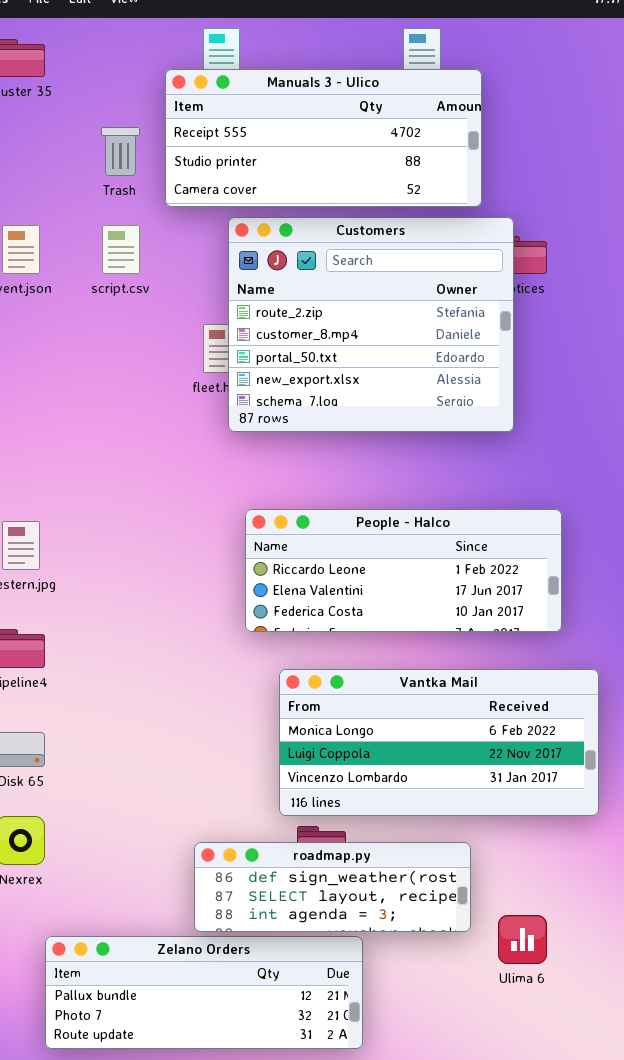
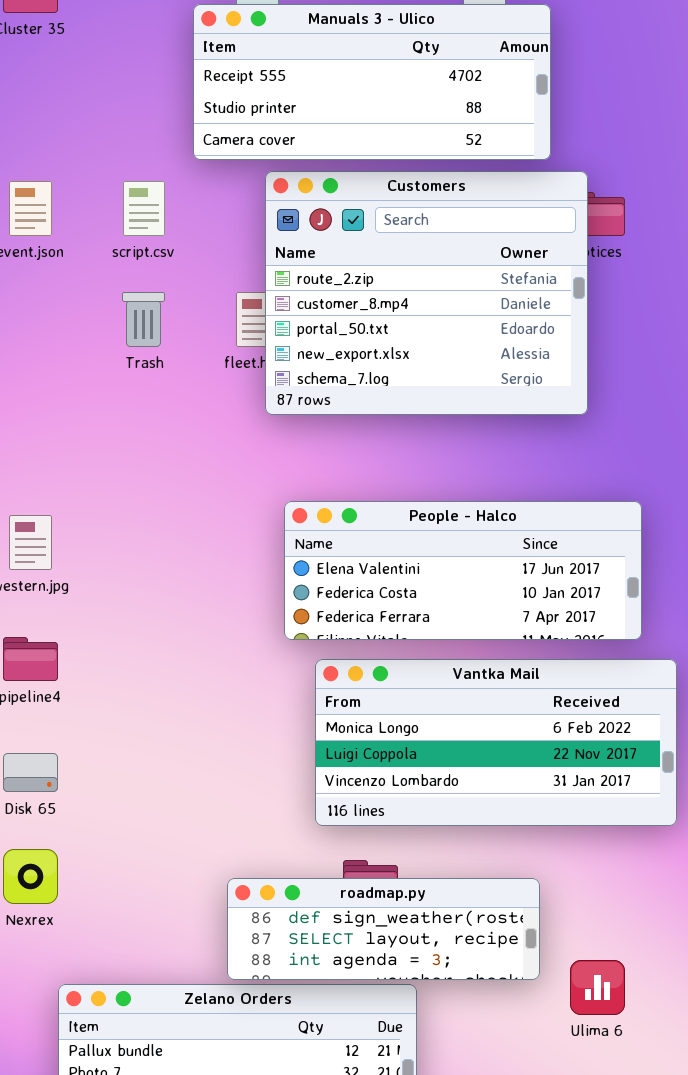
Trash: [101,127,140,176] -> [122,292,165,347], moved
People - Halco: [245,509,562,632] -> [284,501,642,640], scrolled down 1 row
Vantka Mail: [279,669,599,816] -> [315,659,677,826], moved

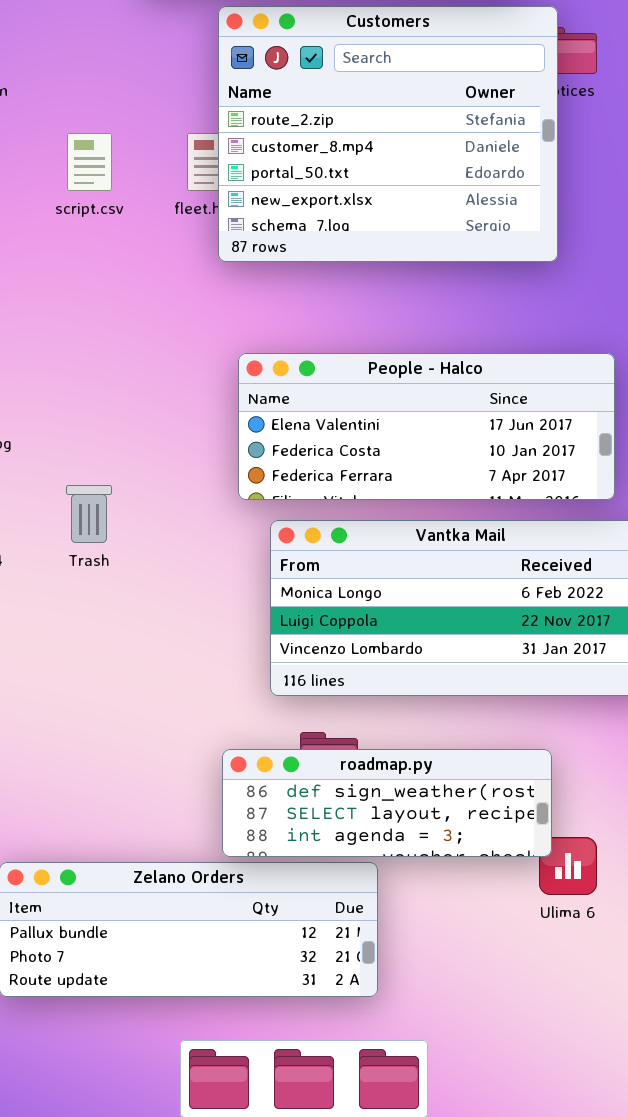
script.csv: [123,181,165,236] -> [67,133,112,191], moved
Trash: [122,292,165,347] -> [66,485,112,543], moved
roadmap.py: [227,878,540,980] -> [222,749,552,857], moved

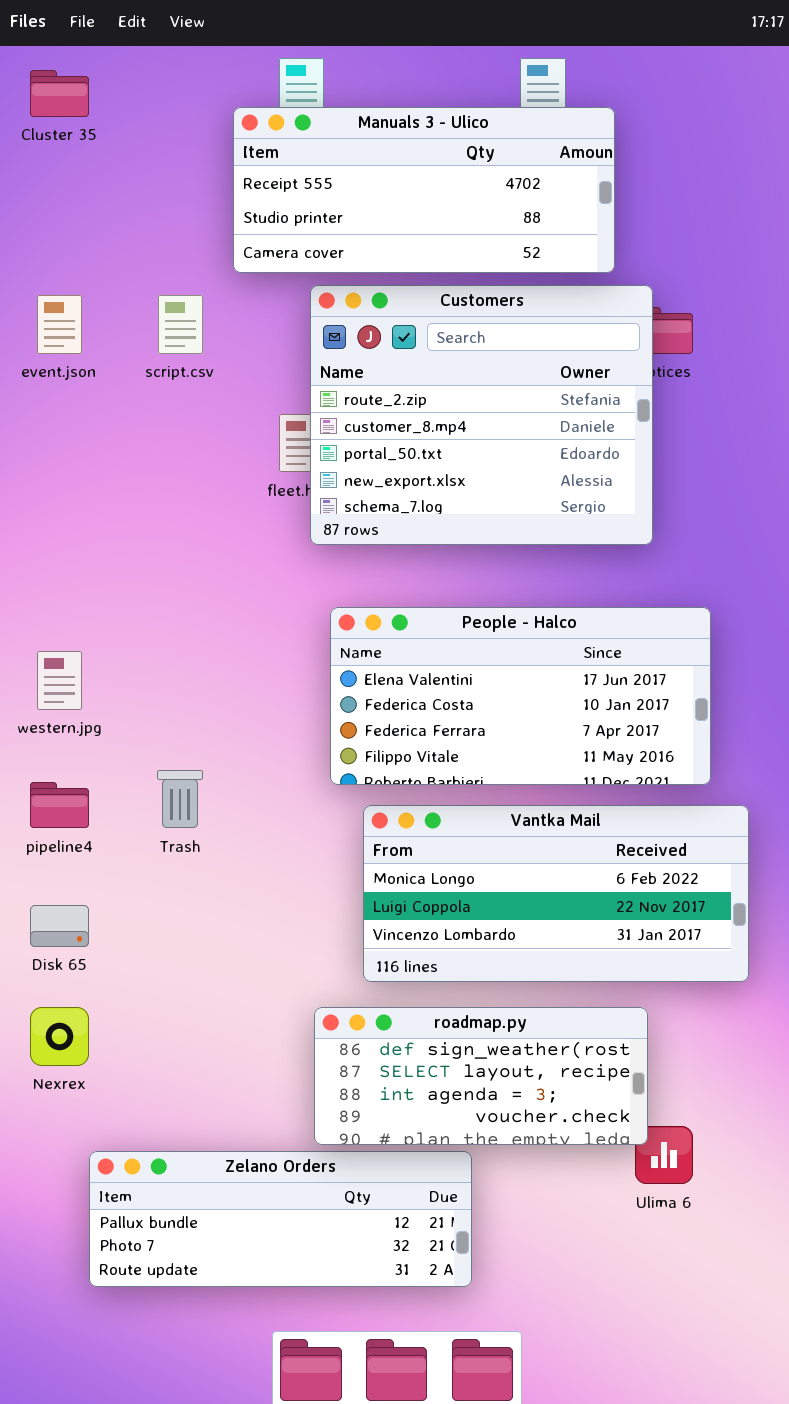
script.csv: [67,133,112,191] -> [158,295,203,354], moved
People - Halco: [238,353,615,500] -> [330,607,711,785], resized
roadmap.py: [222,749,552,857] -> [314,1007,648,1145], resized

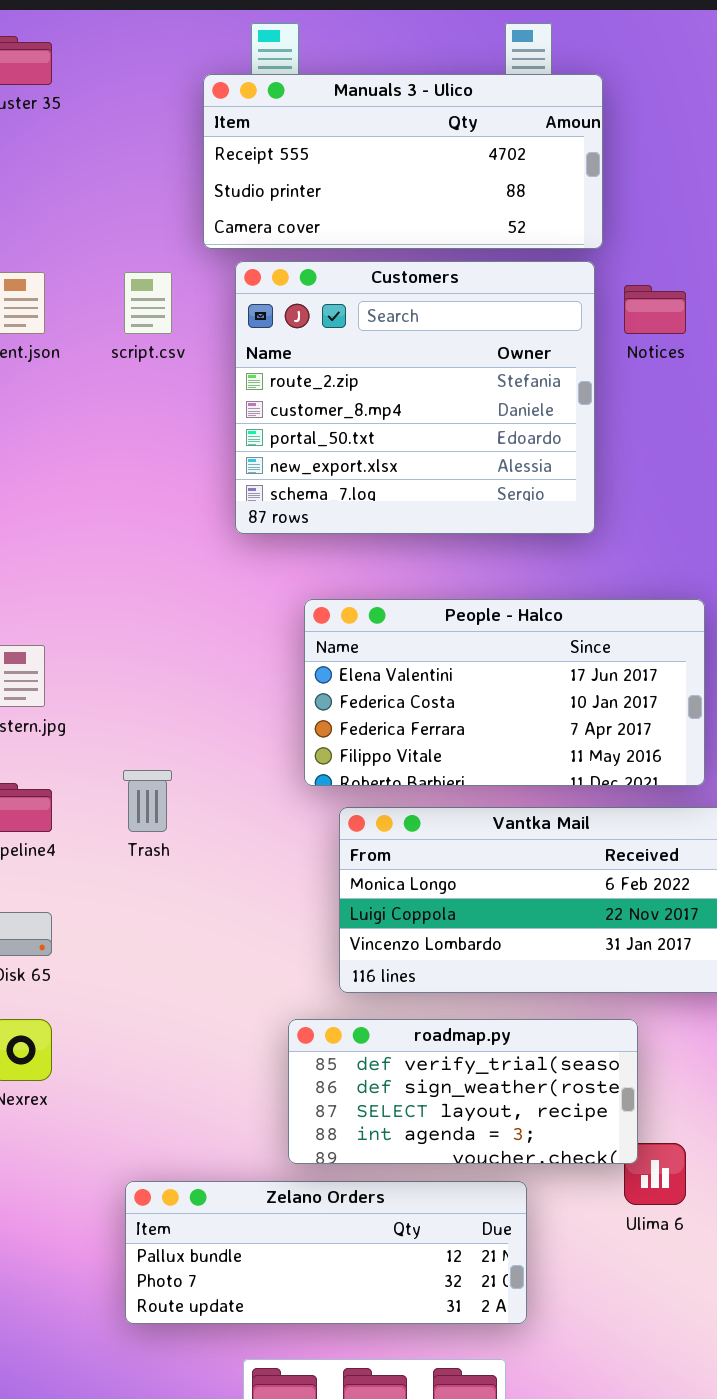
Customers: [310,285,653,545] -> [235,261,595,534], moved
roadmap.py: [314,1007,648,1145] -> [288,1019,638,1164], scrolled up 1 row
Zelano Orders: [89,1151,472,1287] -> [125,1181,527,1324], moved

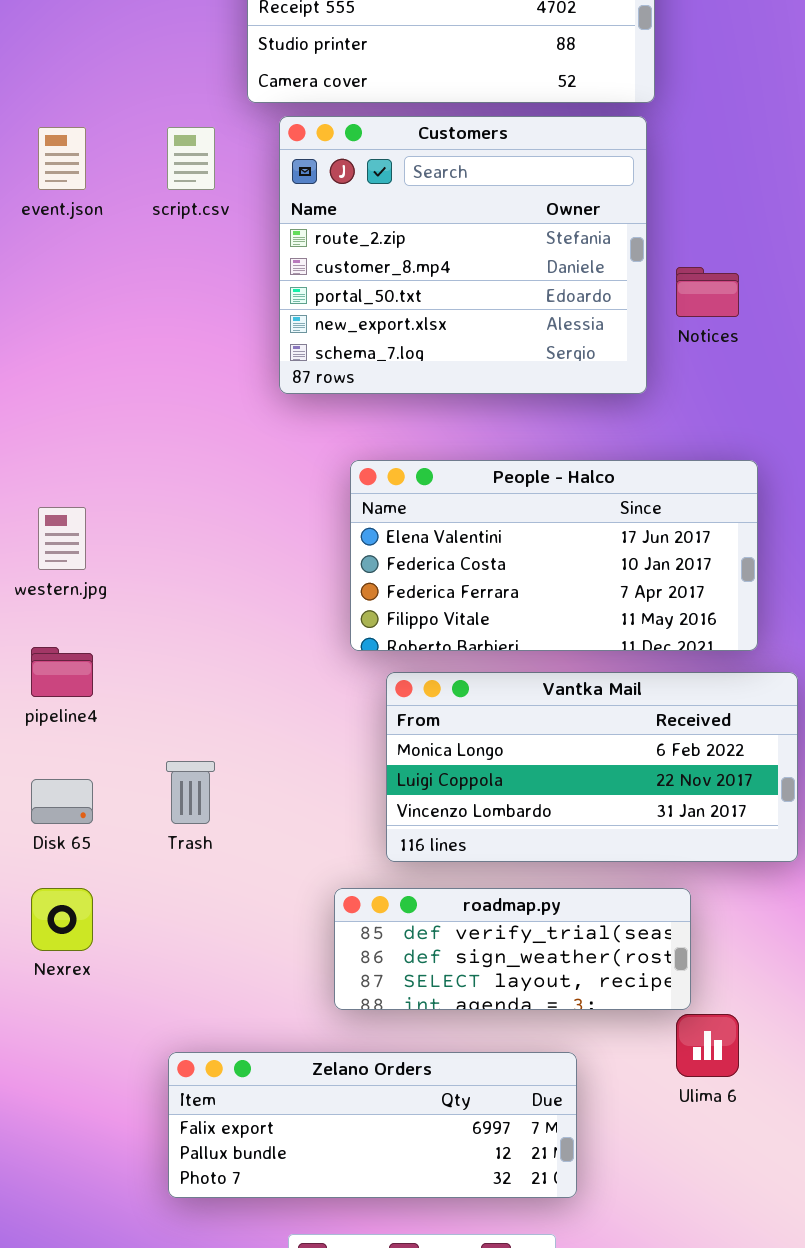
Notices: [624,285,686,334] -> [676,267,739,317], moved
Trash: [123,770,172,832] -> [166,761,215,824], moved
roadmap.py: [288,1019,638,1164] -> [334,888,691,1010], resized
Zelano Orders: [125,1181,527,1324] -> [168,1052,577,1198], scrolled up 1 row

